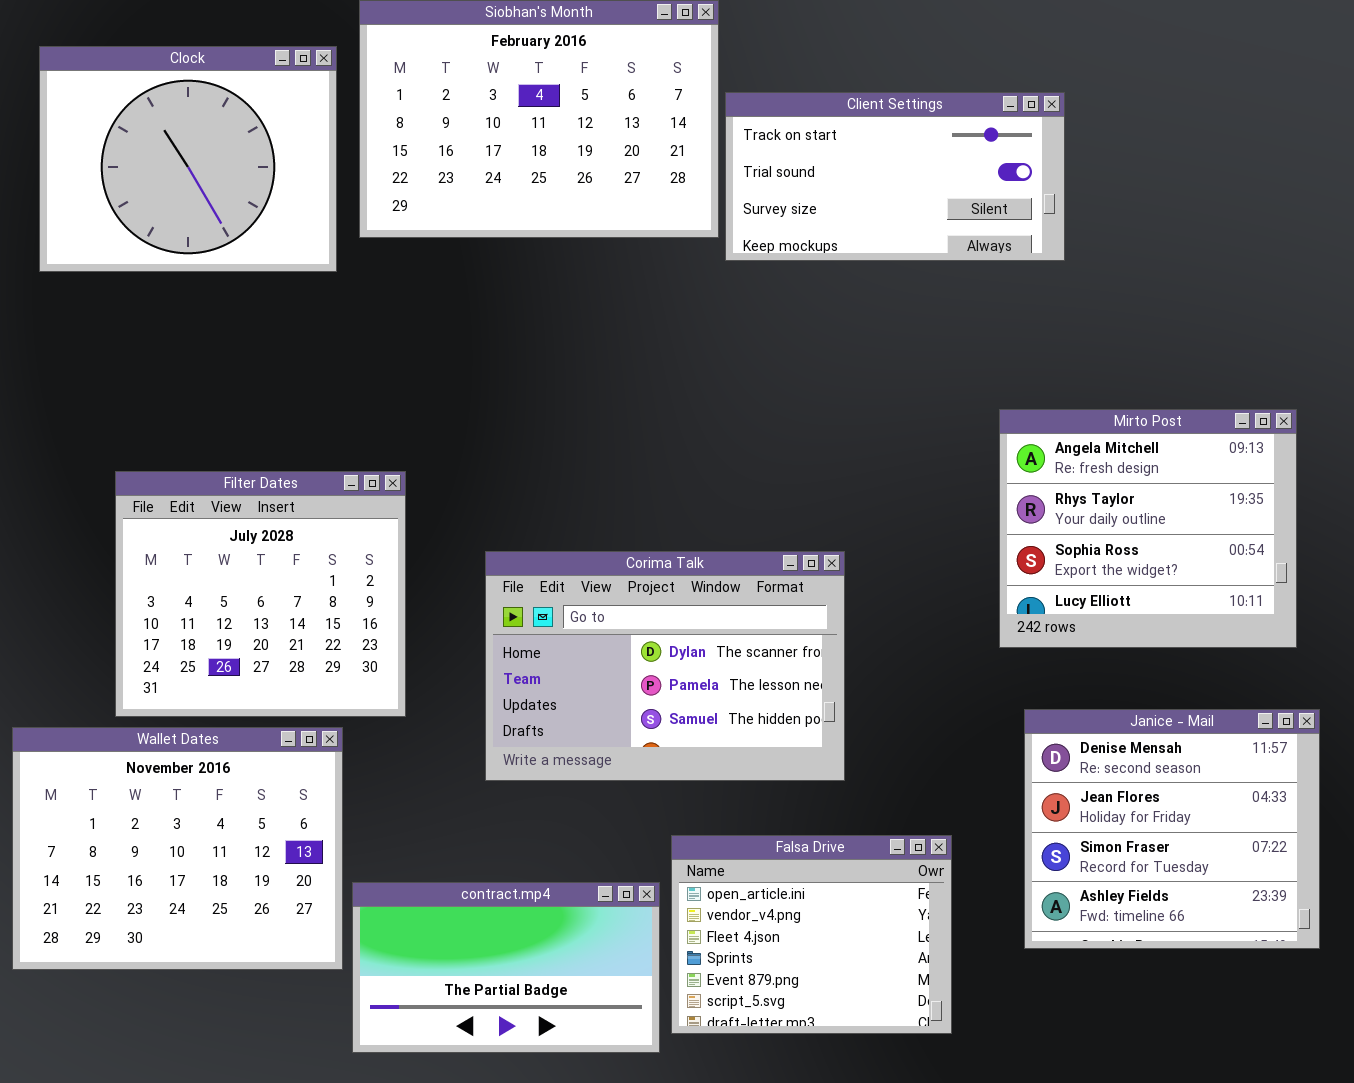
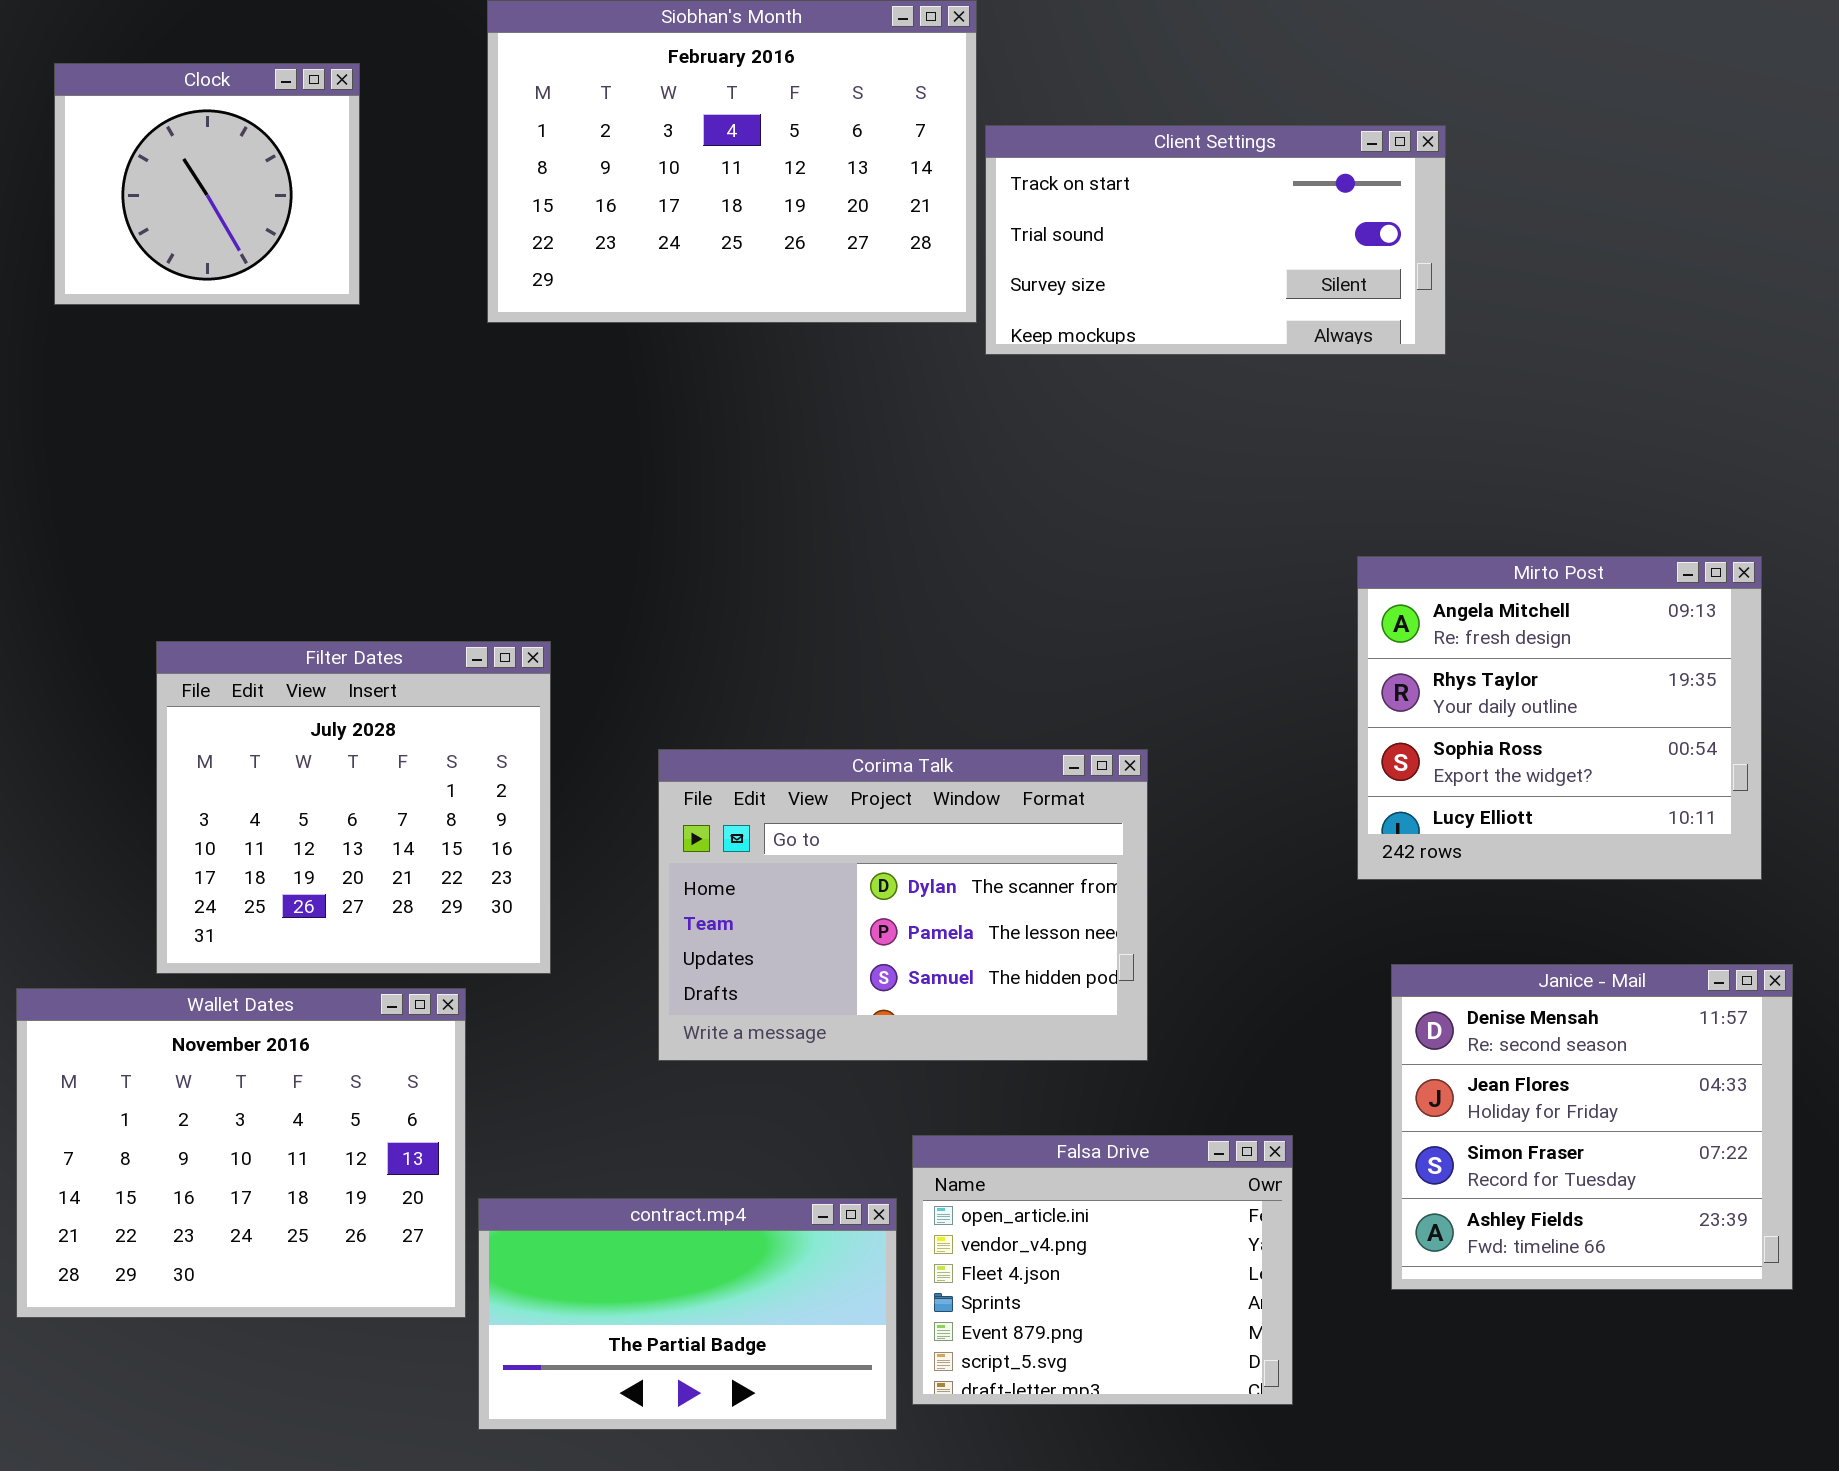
Clock: [39,46,337,272] -> [54,63,360,305], resized

